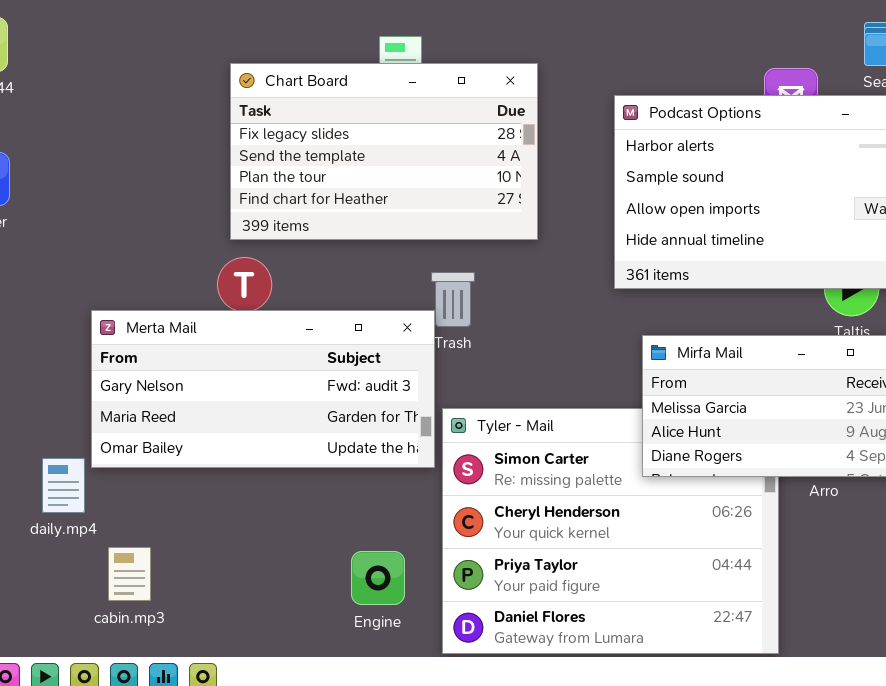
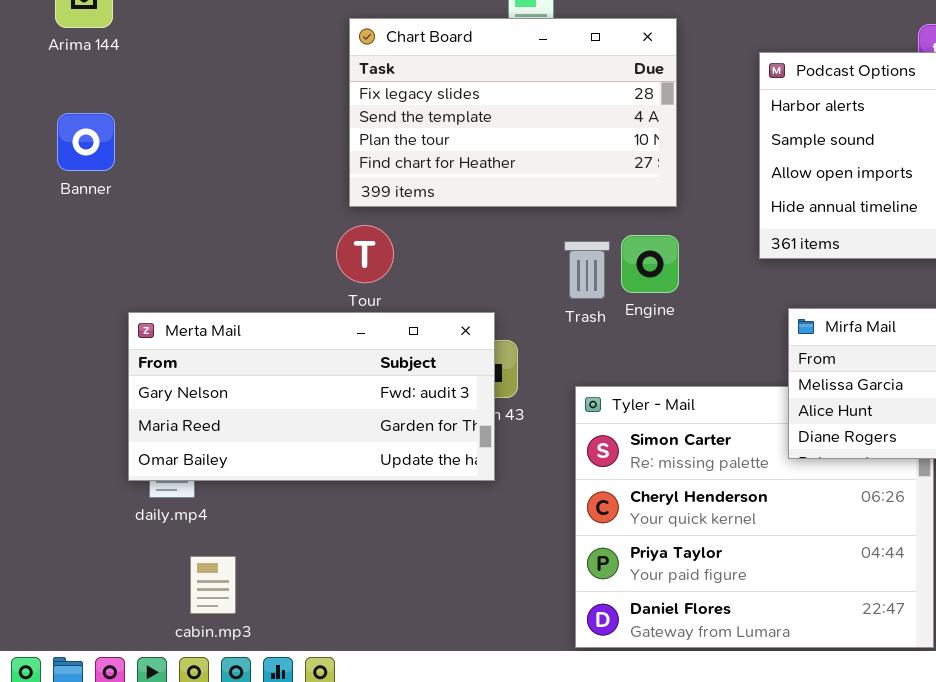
Merta Mail: [91,310,435,468] -> [128,312,495,481], moved
cabin.mp3: [108,547,151,601] -> [190,556,236,614], moved
Engine: [351,551,405,605] -> [621,235,679,293], moved

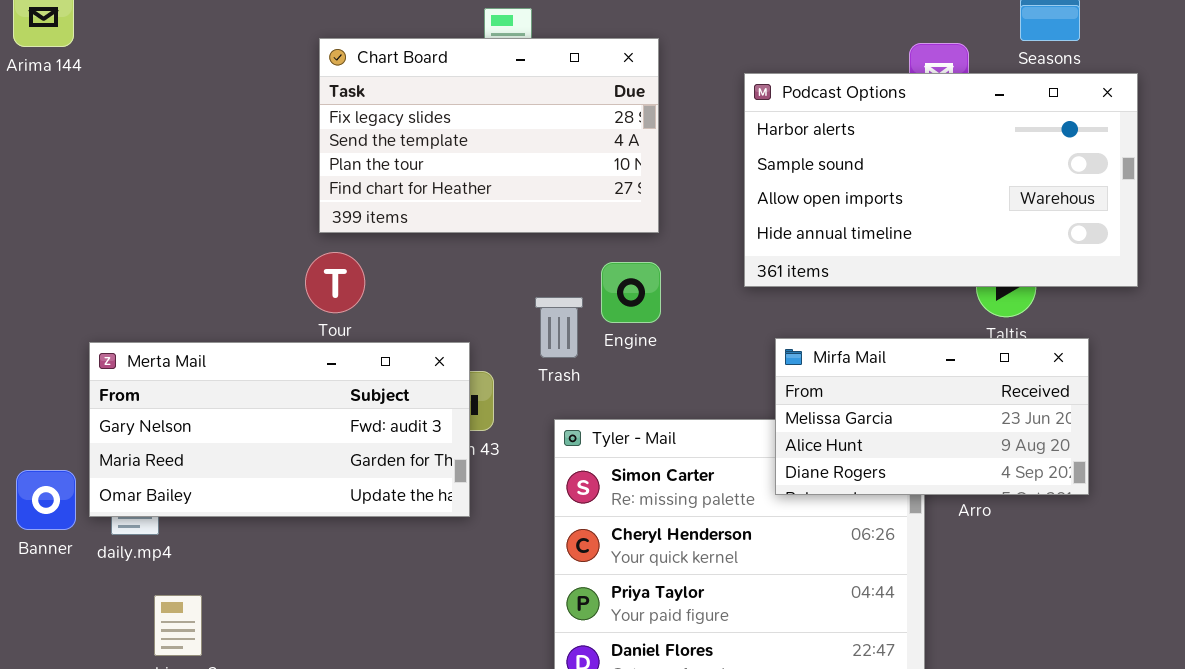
Banner: [57,113,115,171] -> [16,470,76,530], moved
Trash: [564,241,610,299] -> [535,297,583,358], moved

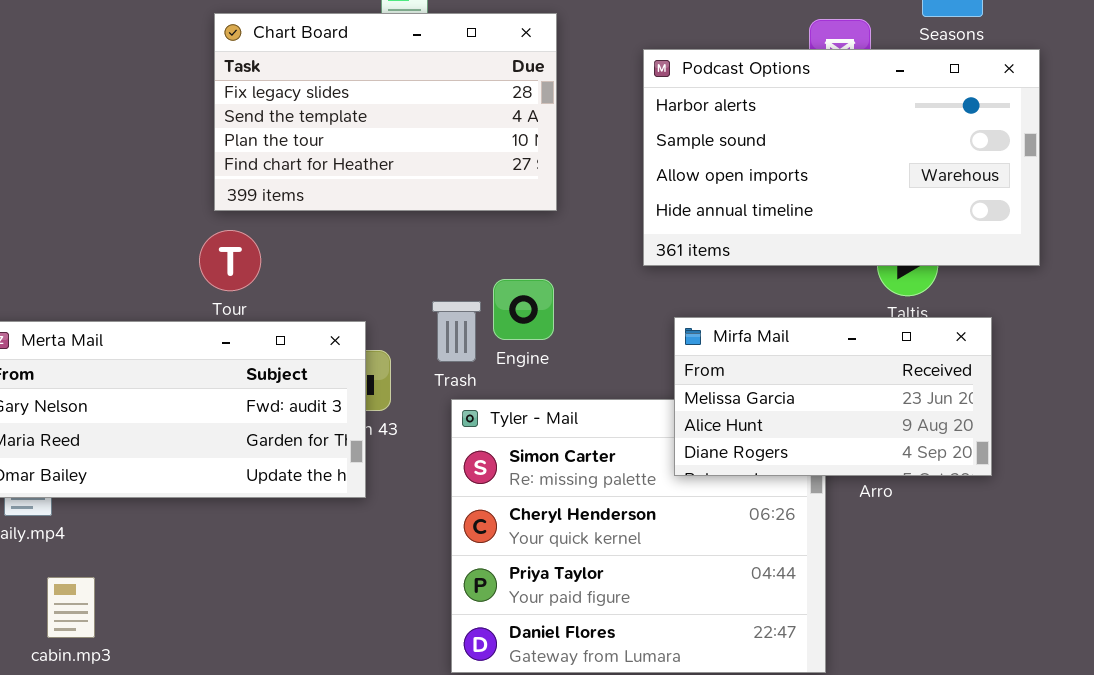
Engine: [601,262,661,323] -> [493,279,554,340], moved
Trash: [535,297,583,358] -> [432,301,481,362], moved

